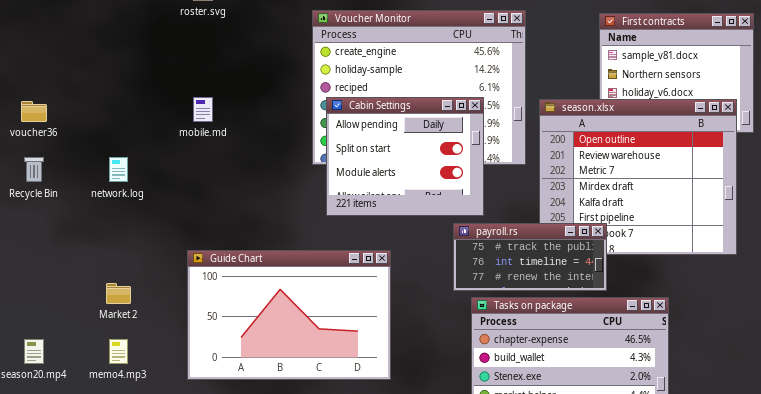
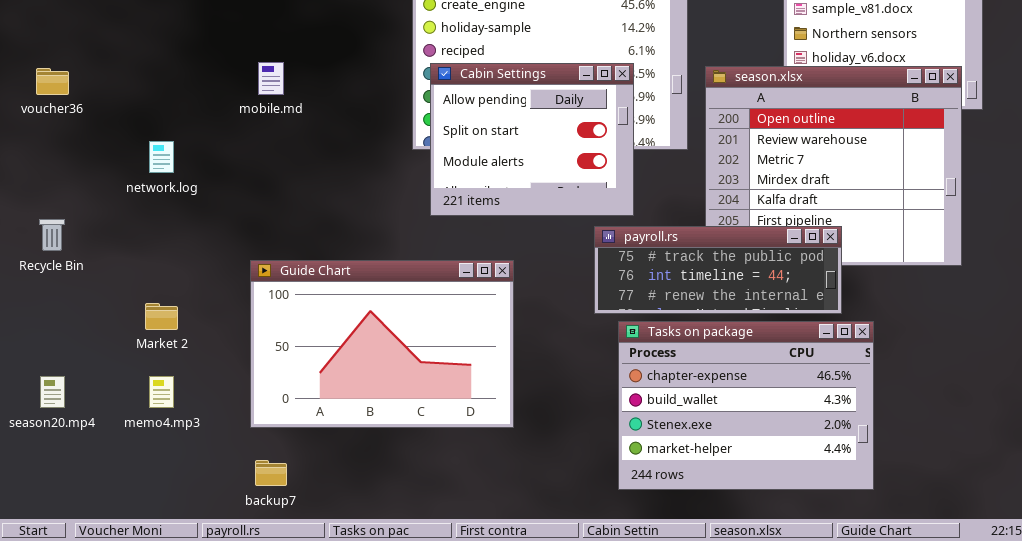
Recycle Bin: [24,157,44,182] -> [39,219,65,251], moved
payroll.rs: [453,223,607,291] -> [594,226,842,314], resized

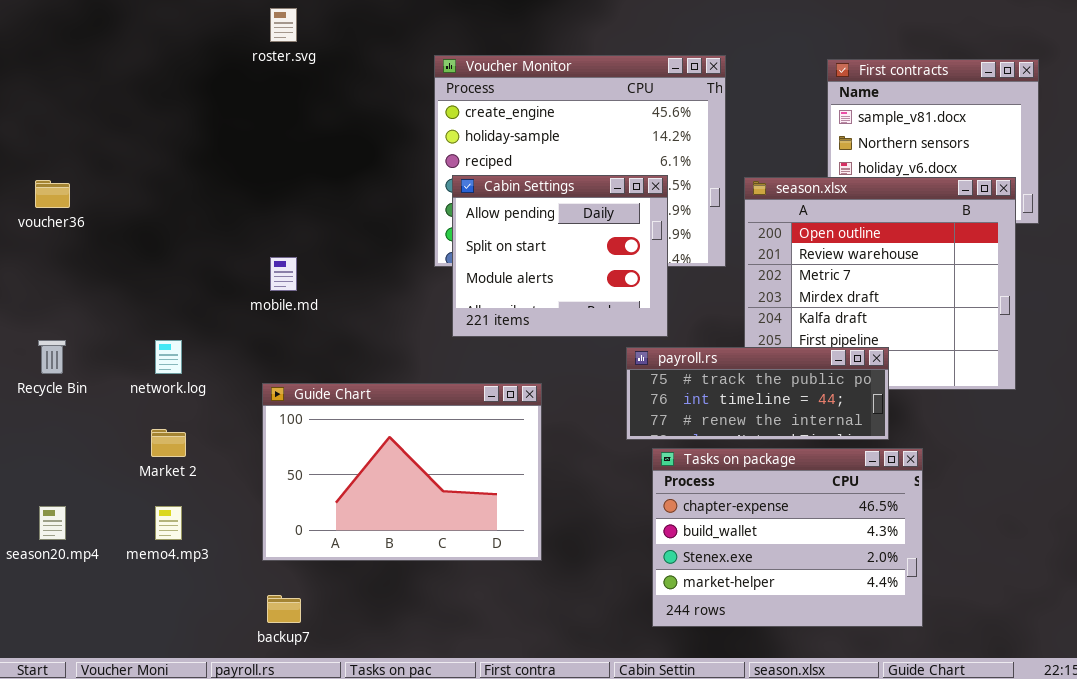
mobile.md: [258,62,284,95] -> [270,257,297,291], moved
network.log: [149,141,174,173] -> [155,340,182,374], moved

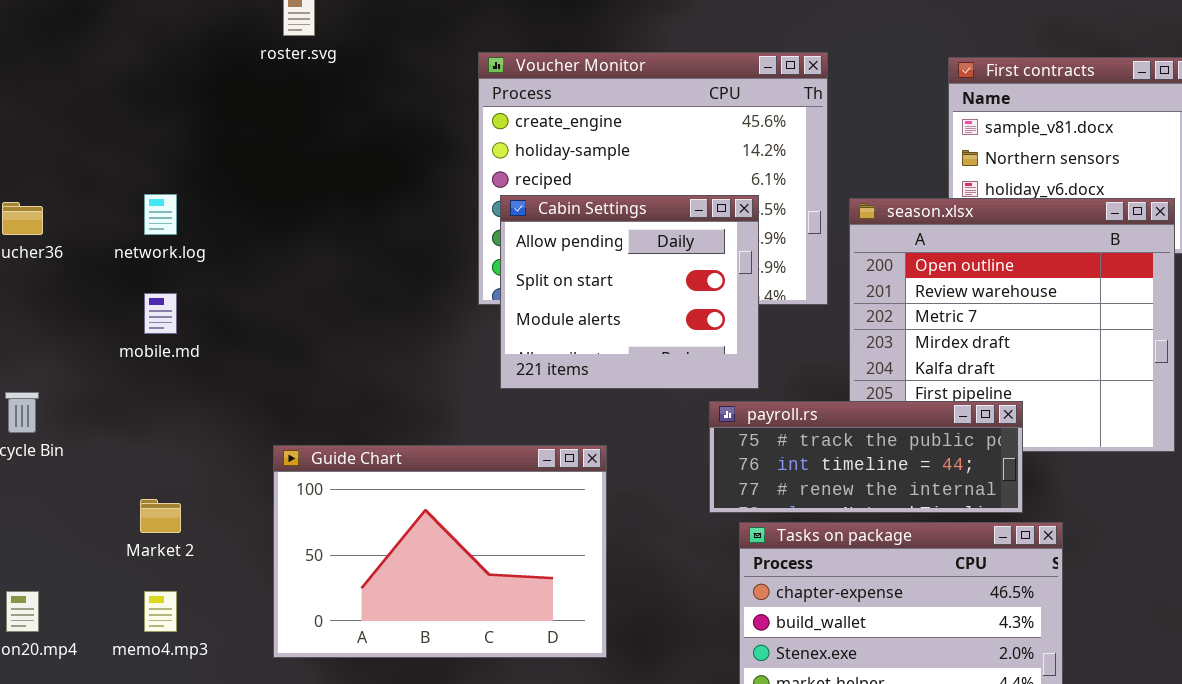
mobile.md: [270,257,297,291] -> [144,293,177,334], moved
network.log: [155,340,182,374] -> [144,194,177,235], moved

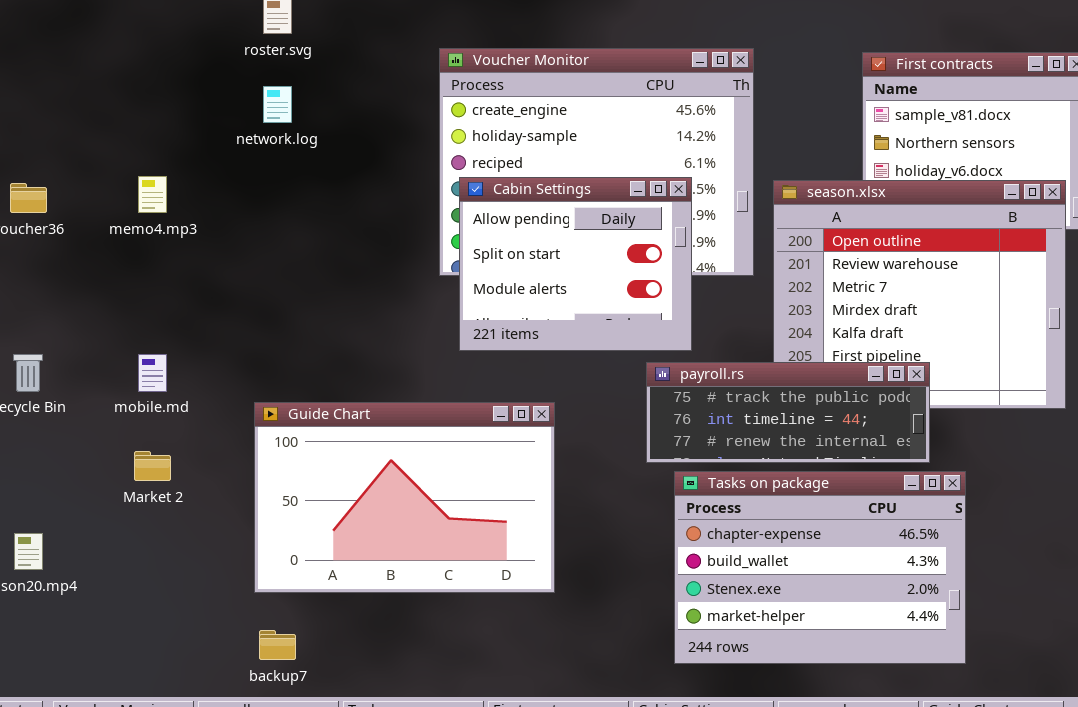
network.log: [144,194,177,235] -> [263,86,292,123], moved
mobile.md: [144,293,177,334] -> [138,354,167,392], moved
memo4.mp3: [144,591,177,632] -> [138,176,167,213], moved

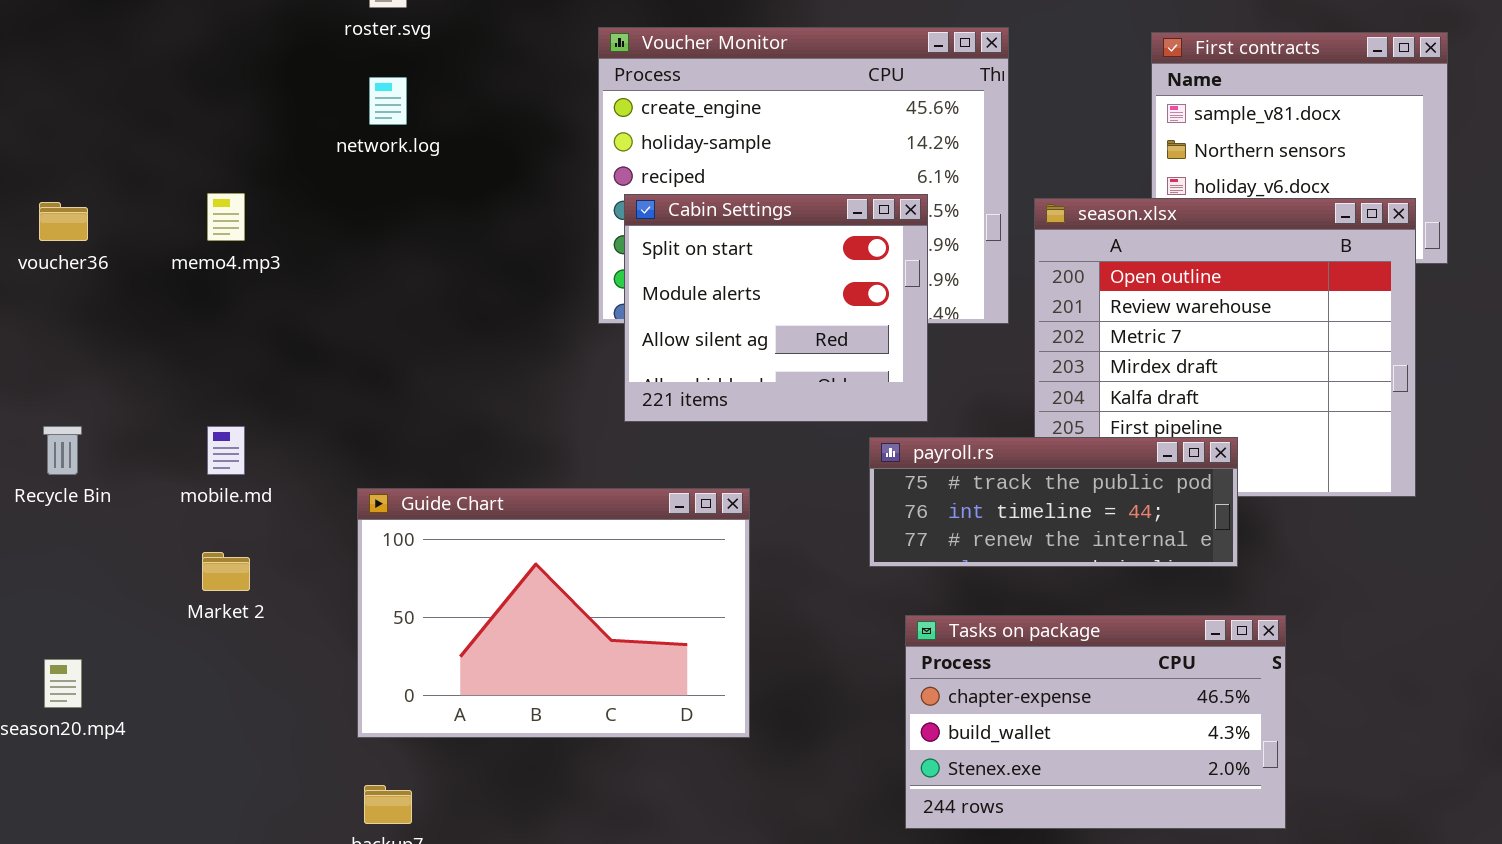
Cabin Settings: [459,177,692,351] -> [624,194,928,422], scrolled down 1 row
Tasks on package: [674,471,966,664] -> [905,615,1286,829], resized

